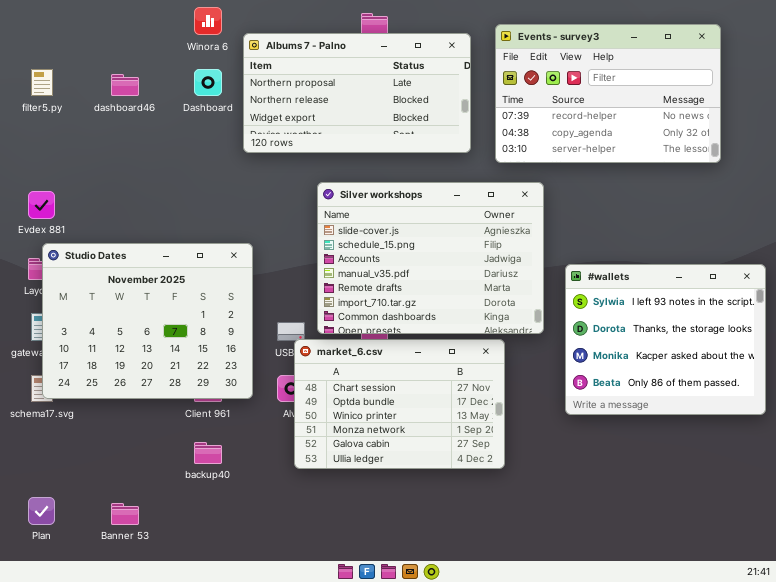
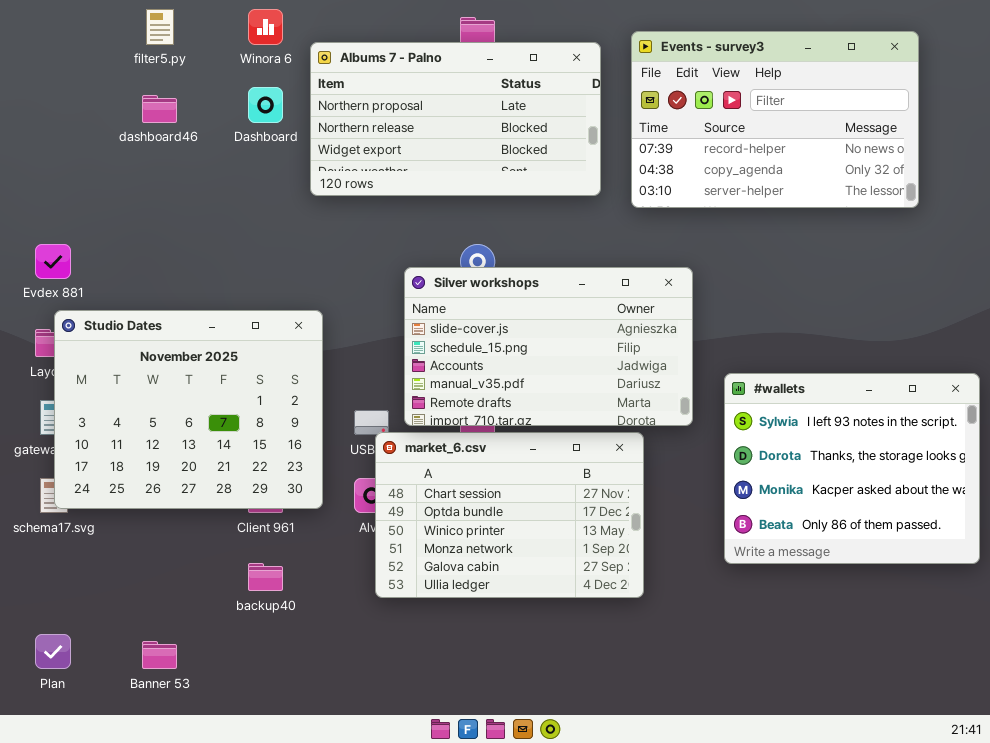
filter5.py: [31,69,53,96] -> [146,9,174,45], moved
Silver workshops: [317,182,544,334] -> [404,267,693,426], resized
#wallets: [565,264,766,415] -> [724,373,980,564], moved

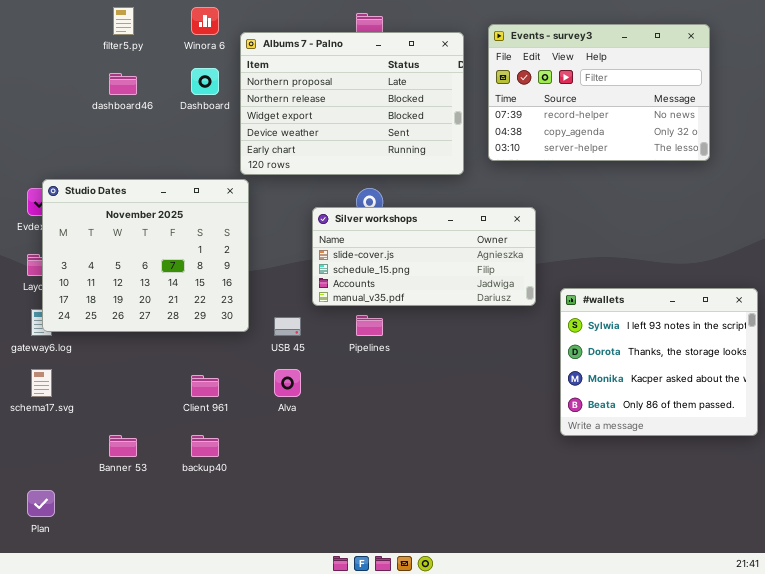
Albums 7 - Palno: [310,42,601,196] -> [240,32,464,175], resized
Silver workshops: [404,267,693,426] -> [312,207,536,306], resized
Studio Dates: [54,310,323,509] -> [42,179,249,332], moved
market_6.csv: [375,432,644,598] -> none, closed
Banner 53: [142,641,177,669] -> [109,435,137,457], moved

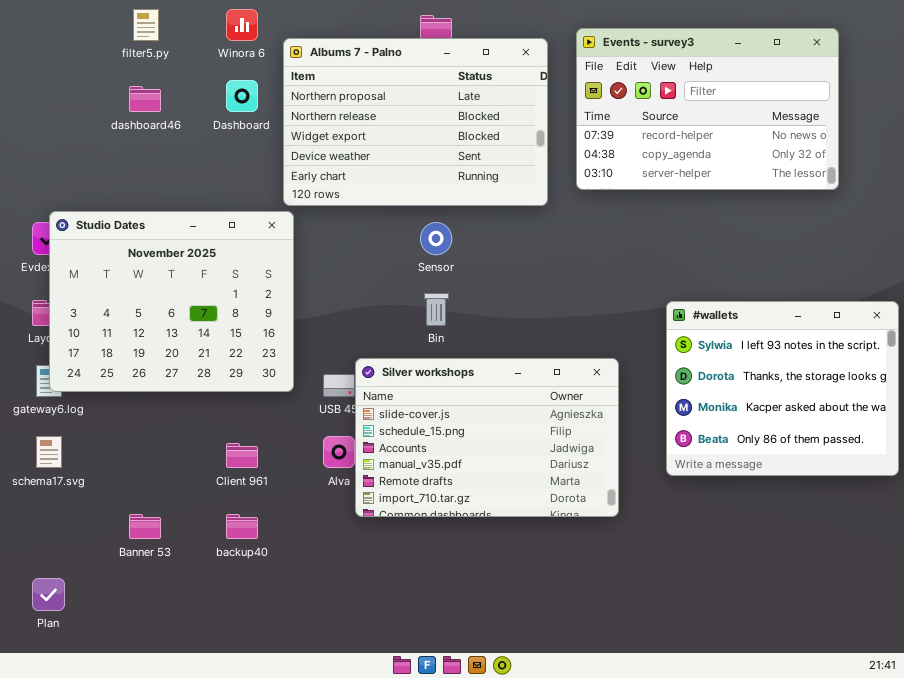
Silver workshops: [312,207,536,306] -> [355,358,619,517], moved, resized
#wallets: [560,288,758,436] -> [666,301,899,476], moved

